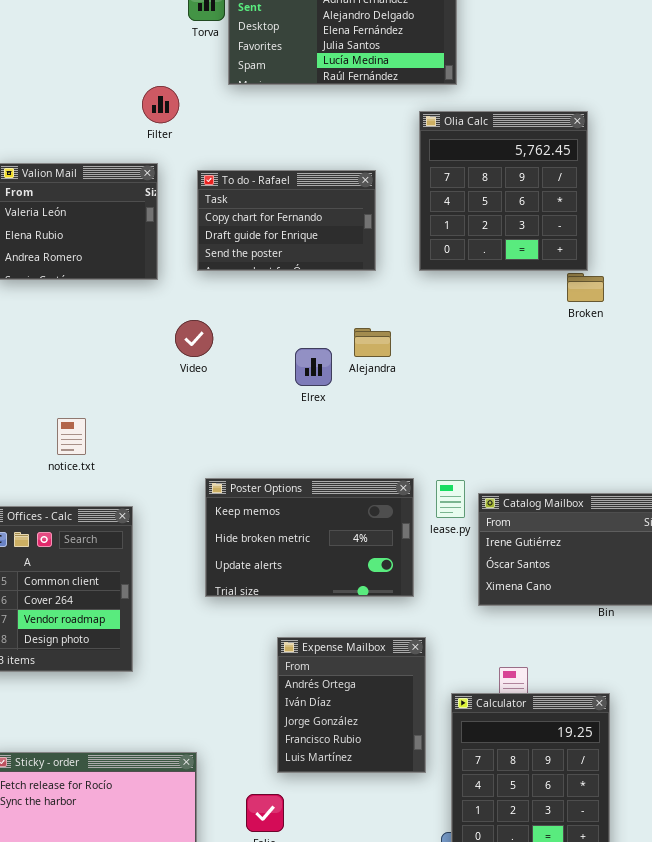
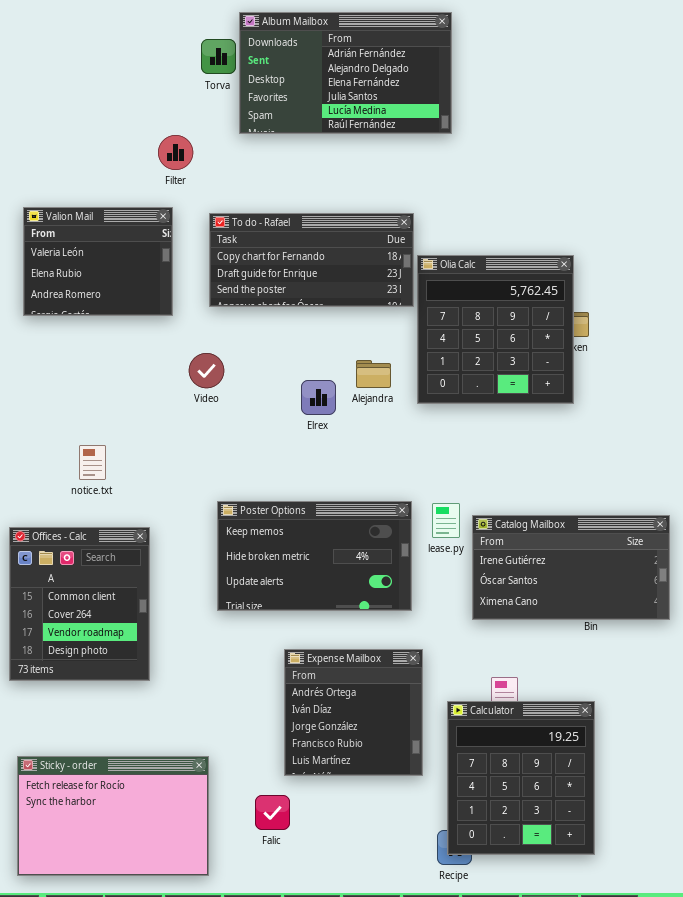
Olia Calc: [419,111,588,271] -> [417,255,574,404], moved
To do - Rafael: [197,170,376,271] -> [209,213,414,307], resized

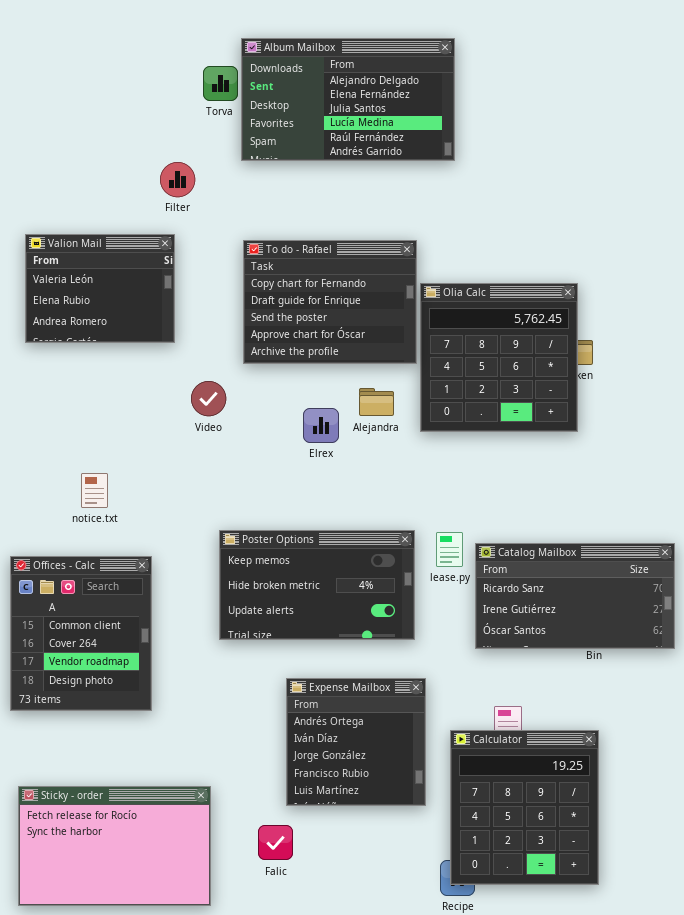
Album Mailbox: [239,12,452,134] -> [241,38,455,161], scrolled down 1 row
To do - Rafael: [209,213,414,307] -> [243,240,417,364], resized
Catalog Mailbox: [472,515,670,620] -> [475,543,675,649], scrolled up 1 row

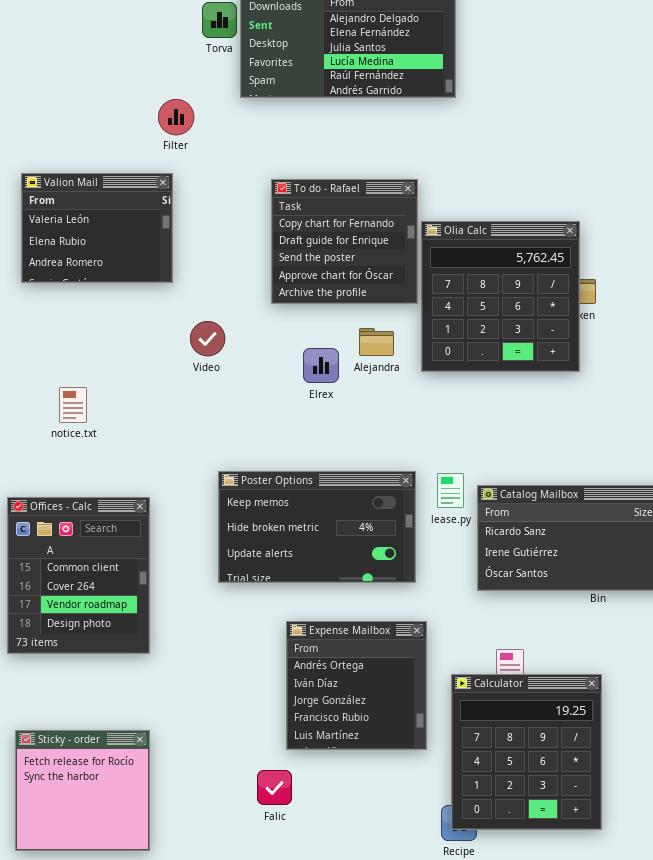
To do - Rafael: [243,240,417,364] -> [271,179,418,304], resized
notice.txt: [81,473,108,508] -> [59,387,87,423], moved
Sticky - order: [18,786,211,906] -> [15,730,150,851], resized

